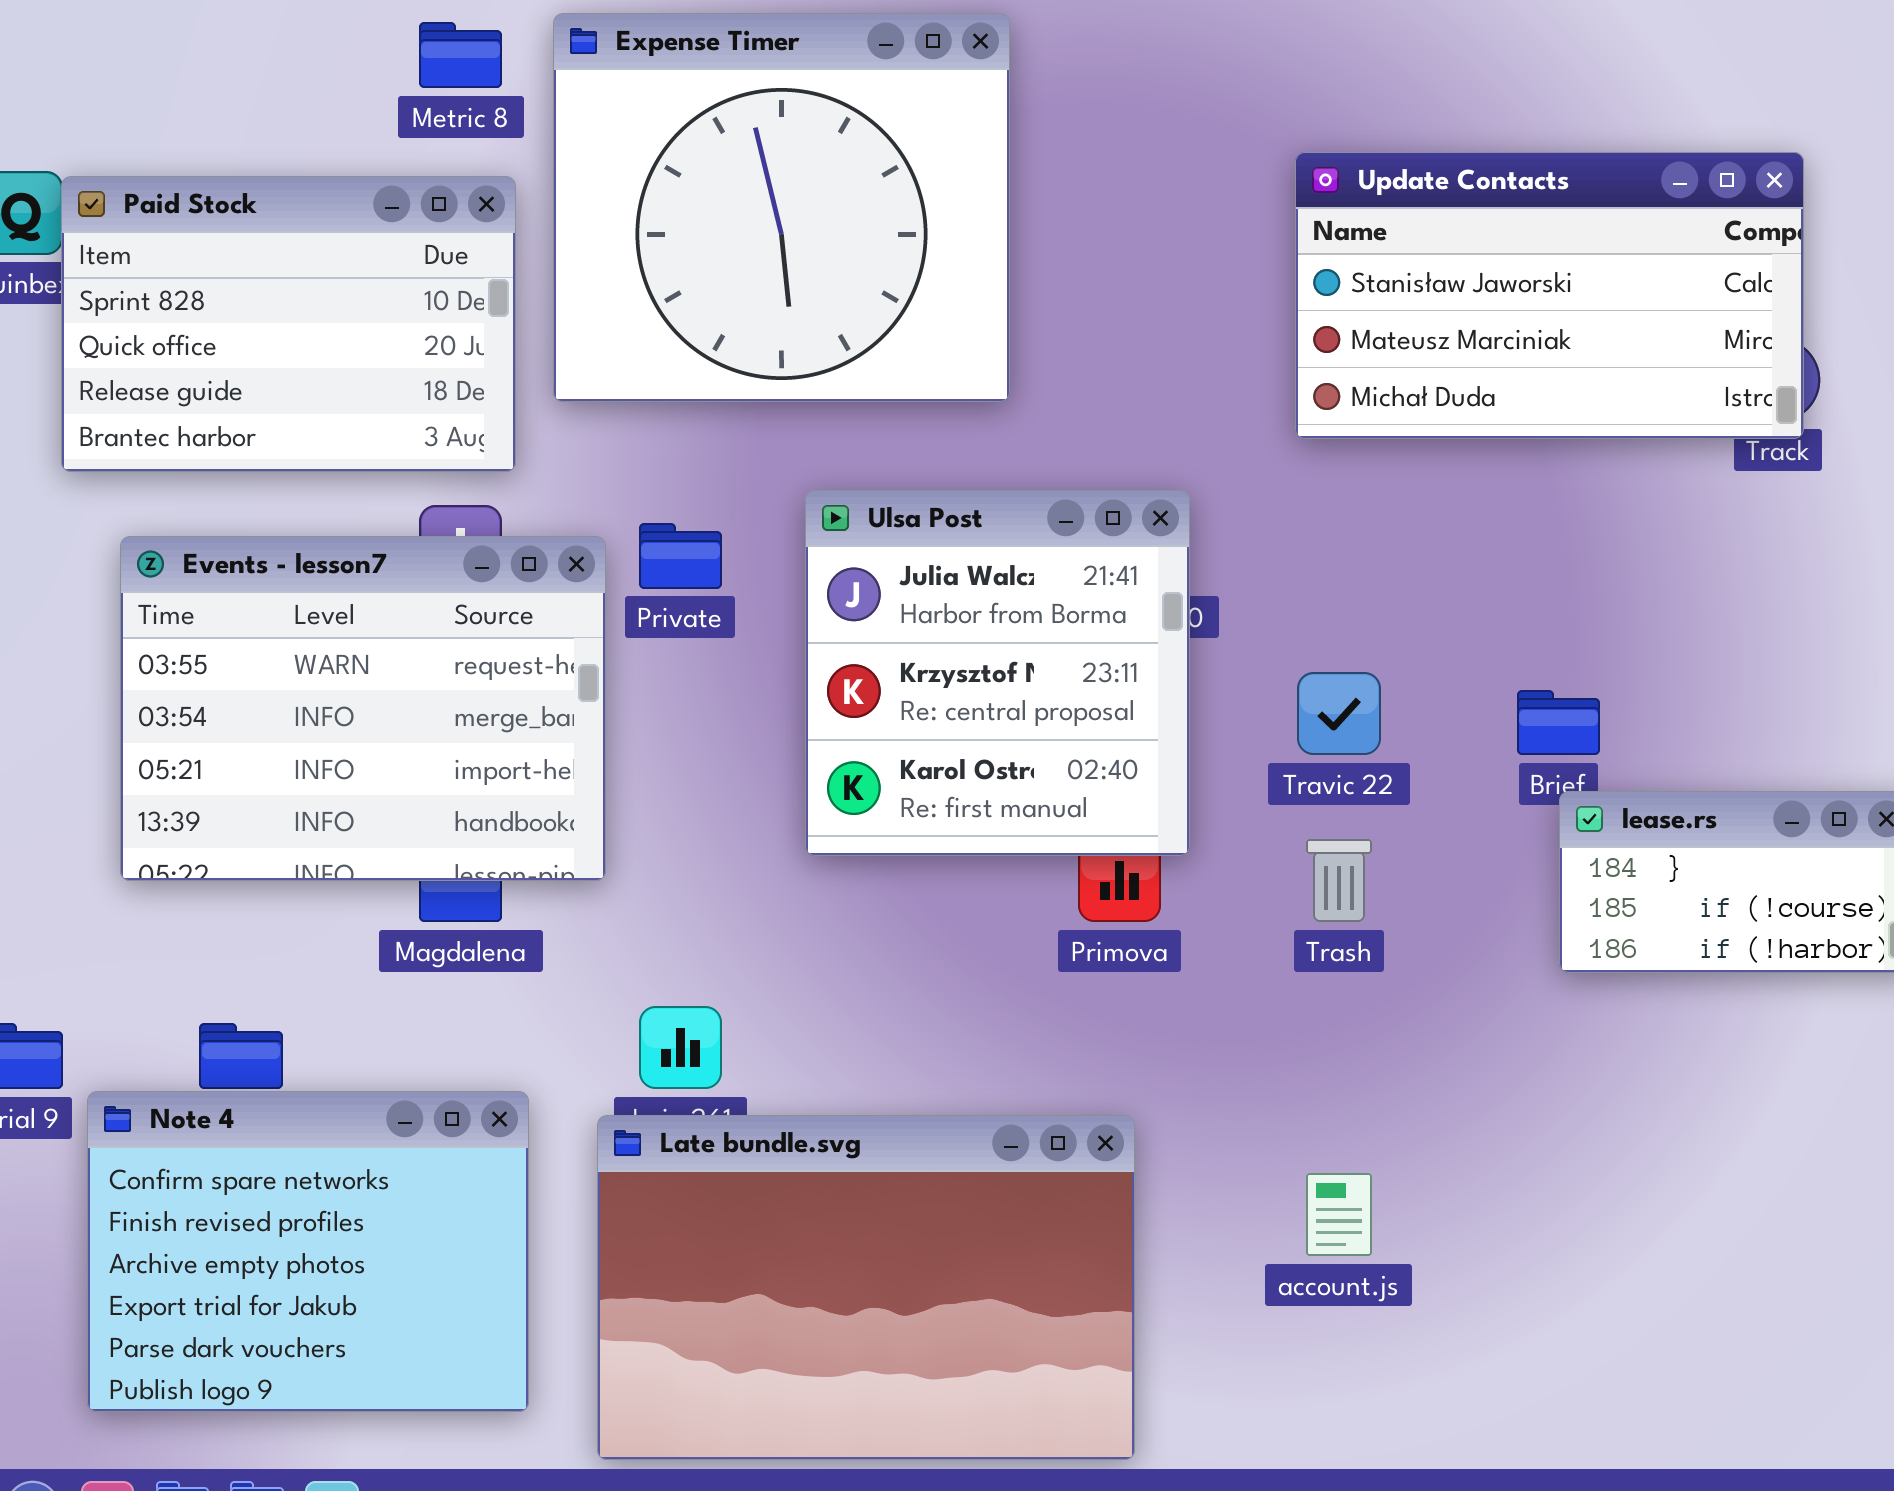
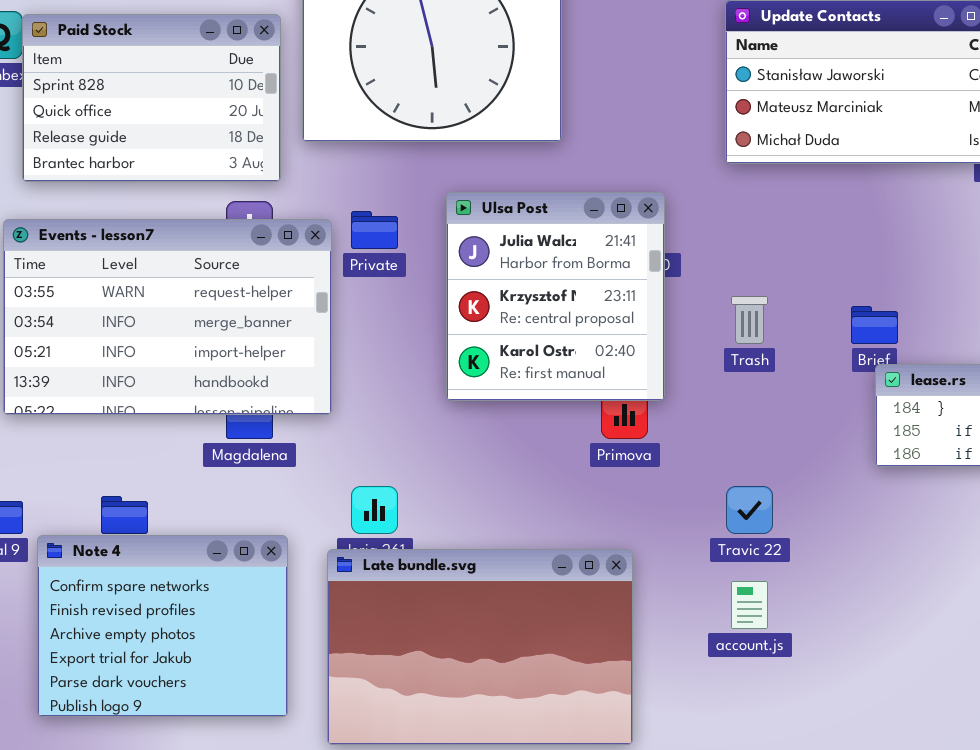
Events - lesson7: [120,536,606,881] -> [3,219,332,415], resized
Travic 22: [1297,672,1381,755] -> [726,486,773,534], moved
Trash: [1306,839,1372,922] -> [731,296,768,344], moved

